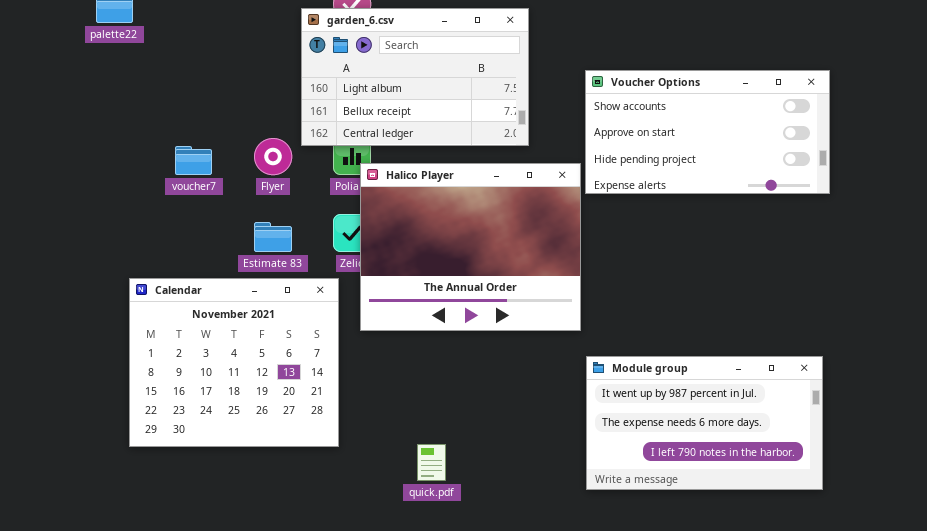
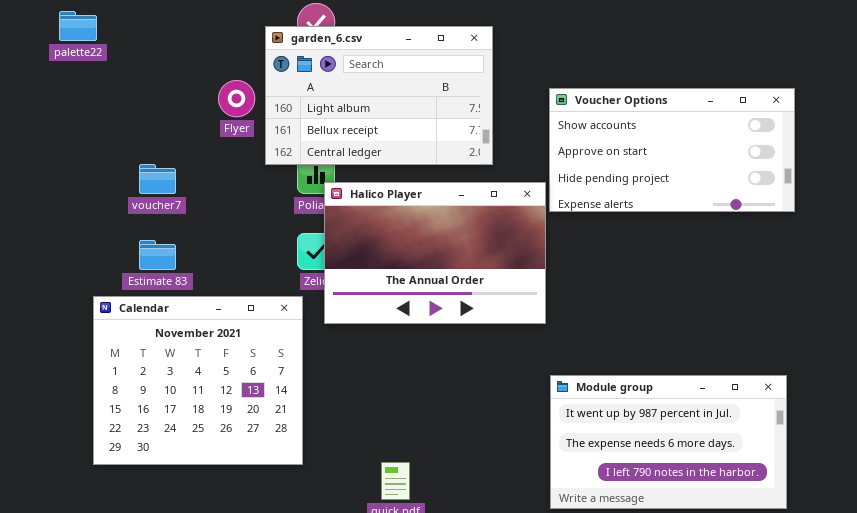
Flyer: [254,138,292,175] -> [218,80,255,117], moved
Halico Player: [360,163,581,331] -> [324,182,546,324], resized
Estimate 83: [254,222,292,252] -> [139,240,176,270], moved

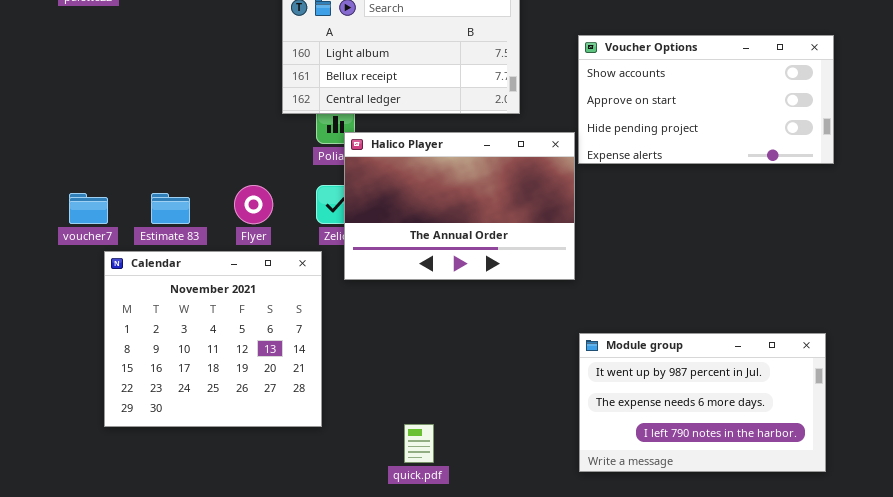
Flyer: [218,80,255,117] -> [234,185,273,224], moved
voucher7: [139,164,176,194] -> [69,193,108,224], moved

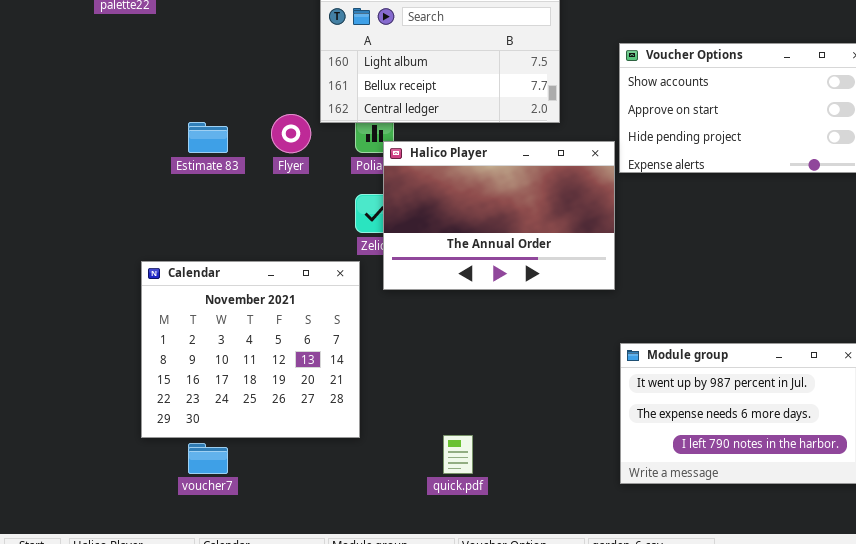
Flyer: [234,185,273,224] -> [271,114,311,153], moved
voucher7: [69,193,108,224] -> [188,443,228,474], moved
Estimate 83: [151,193,190,224] -> [188,122,228,153], moved

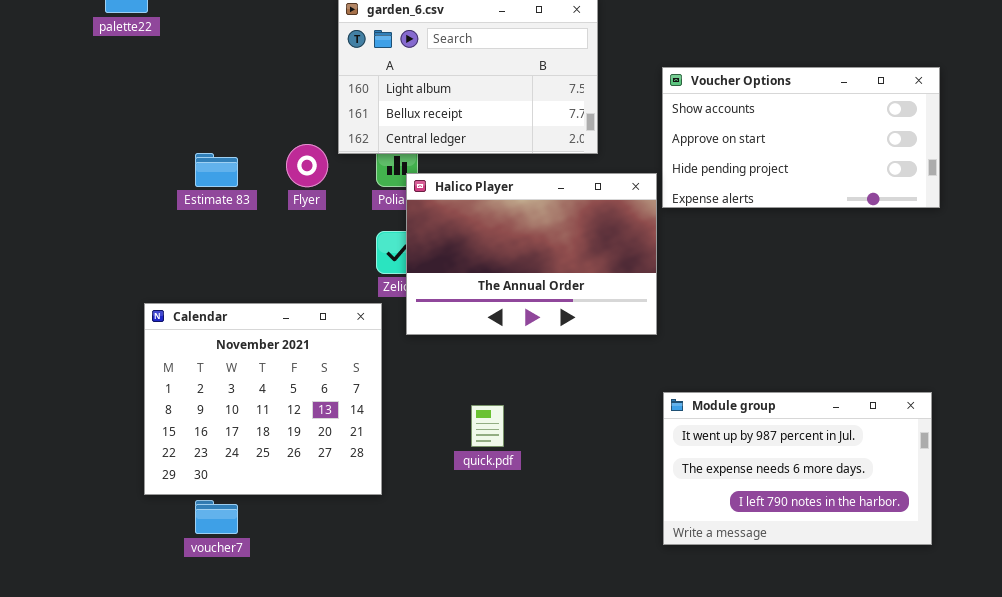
quick.pdf: [443,435,473,474] -> [471,405,504,447], moved

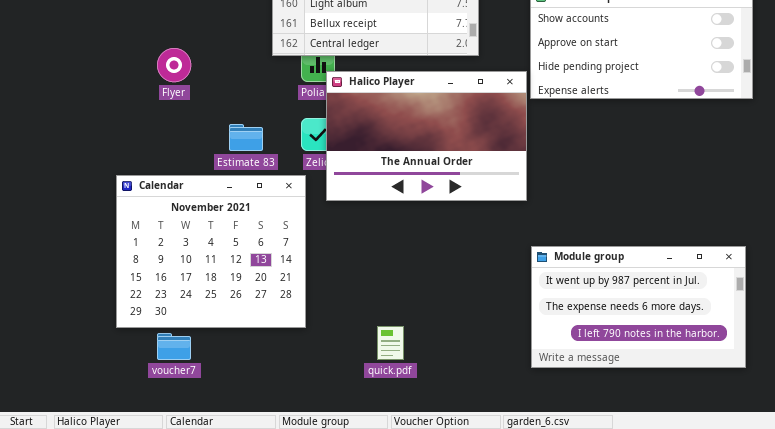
Flyer: [286,144,328,187] -> [157,48,191,82], moved
Estimate 83: [195,153,238,187] -> [229,124,263,151], moved
quick.pdf: [471,405,504,447] -> [377,326,404,360], moved

